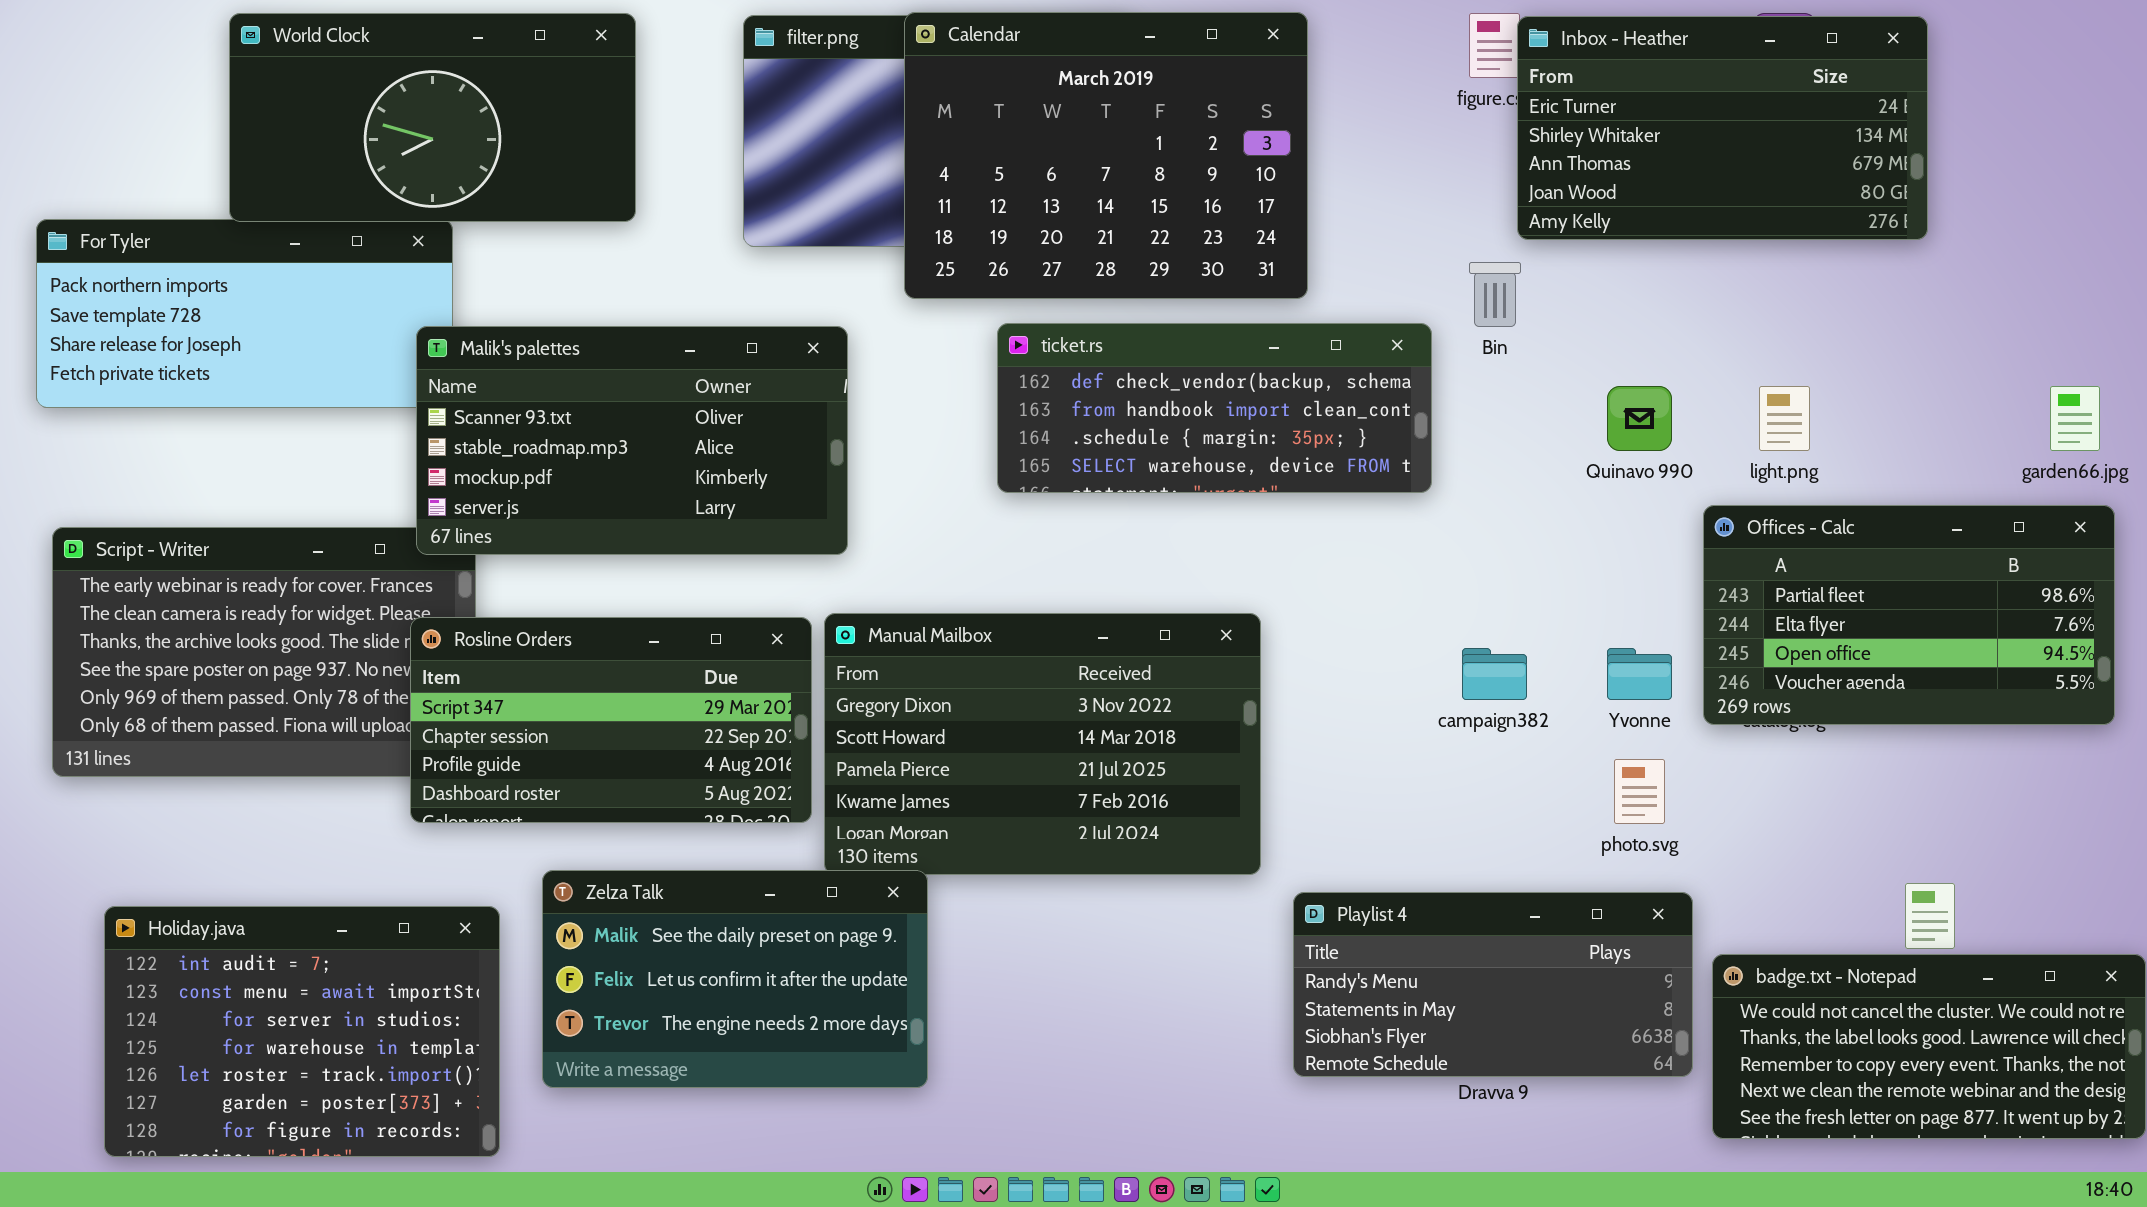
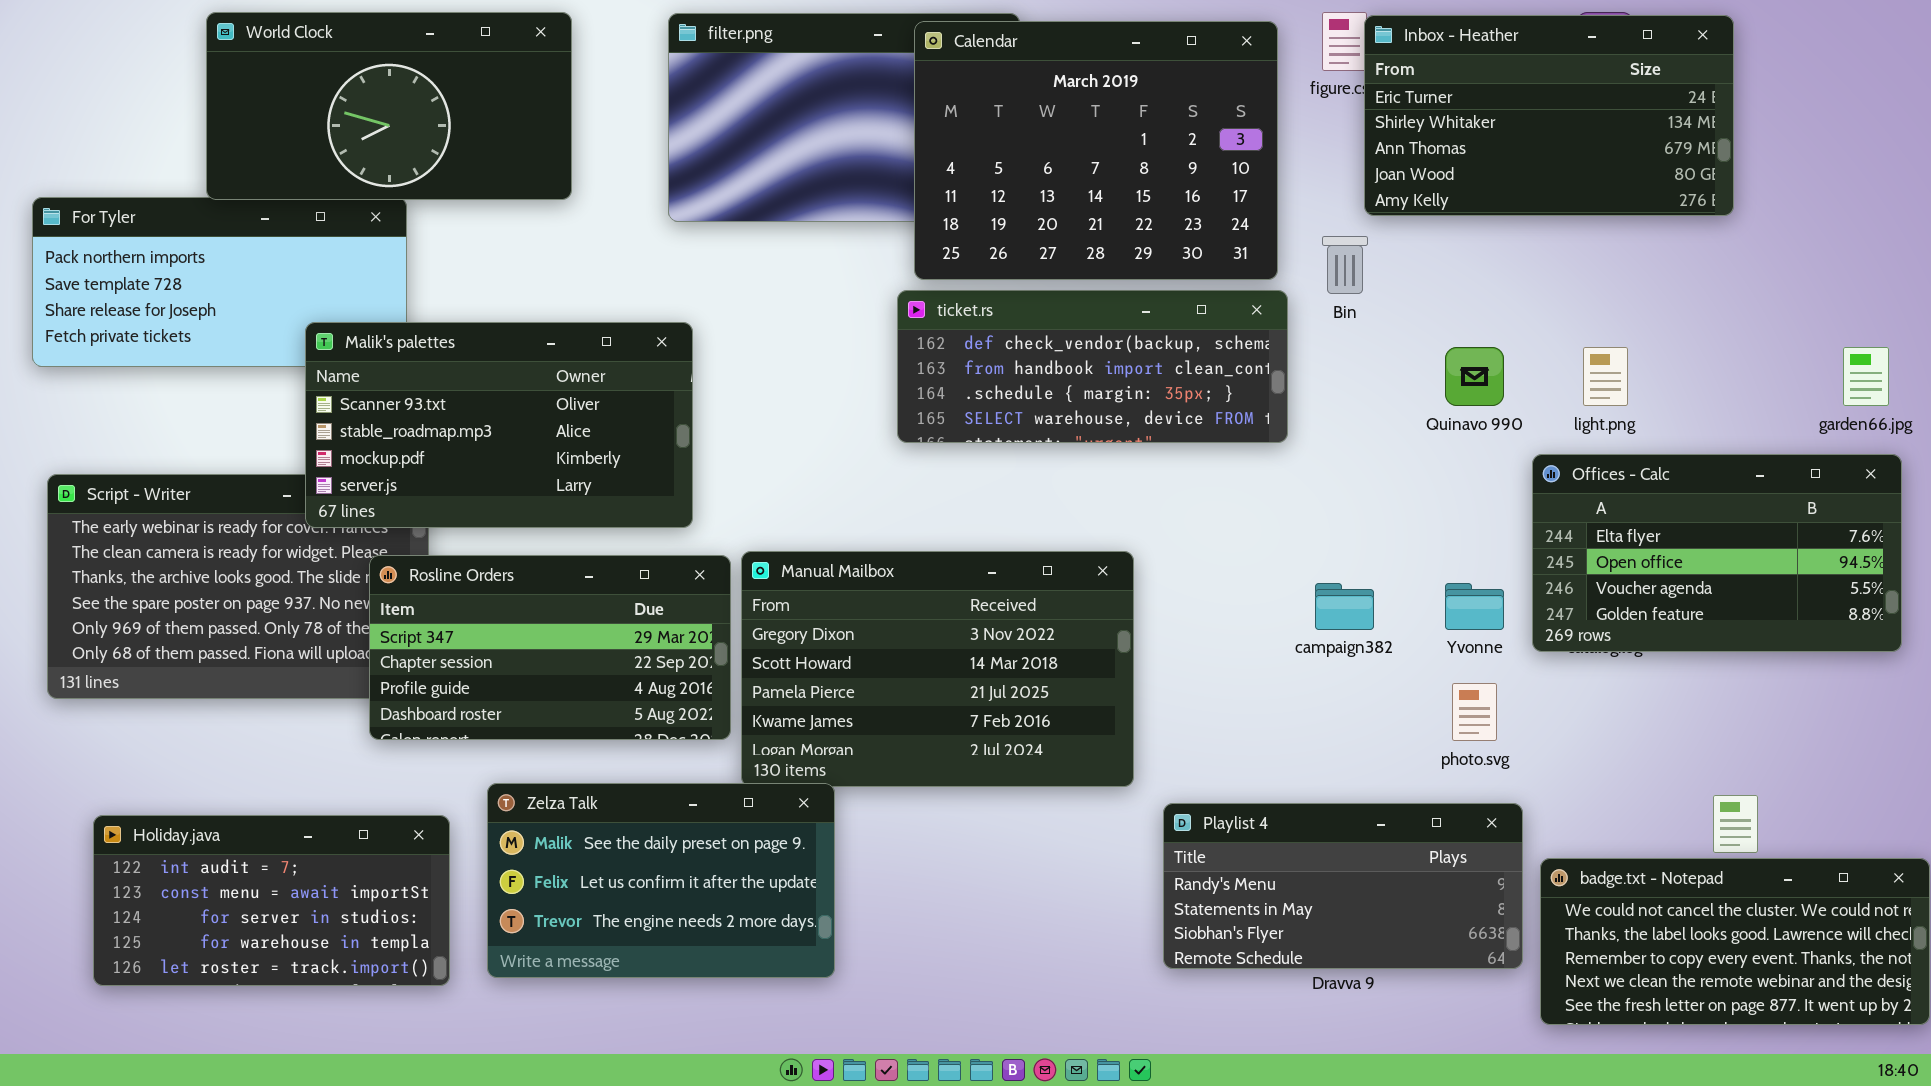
Calendar: [904,12,1308,299] -> [914,21,1278,280], moved
Malik's palettes: [416,326,848,555] -> [305,322,693,528], moved
Offices - Calc: [1703,505,2115,725] -> [1532,454,1902,652], scrolled down 1 row
Holiday.java: [104,906,500,1157] -> [93,815,450,986], resized

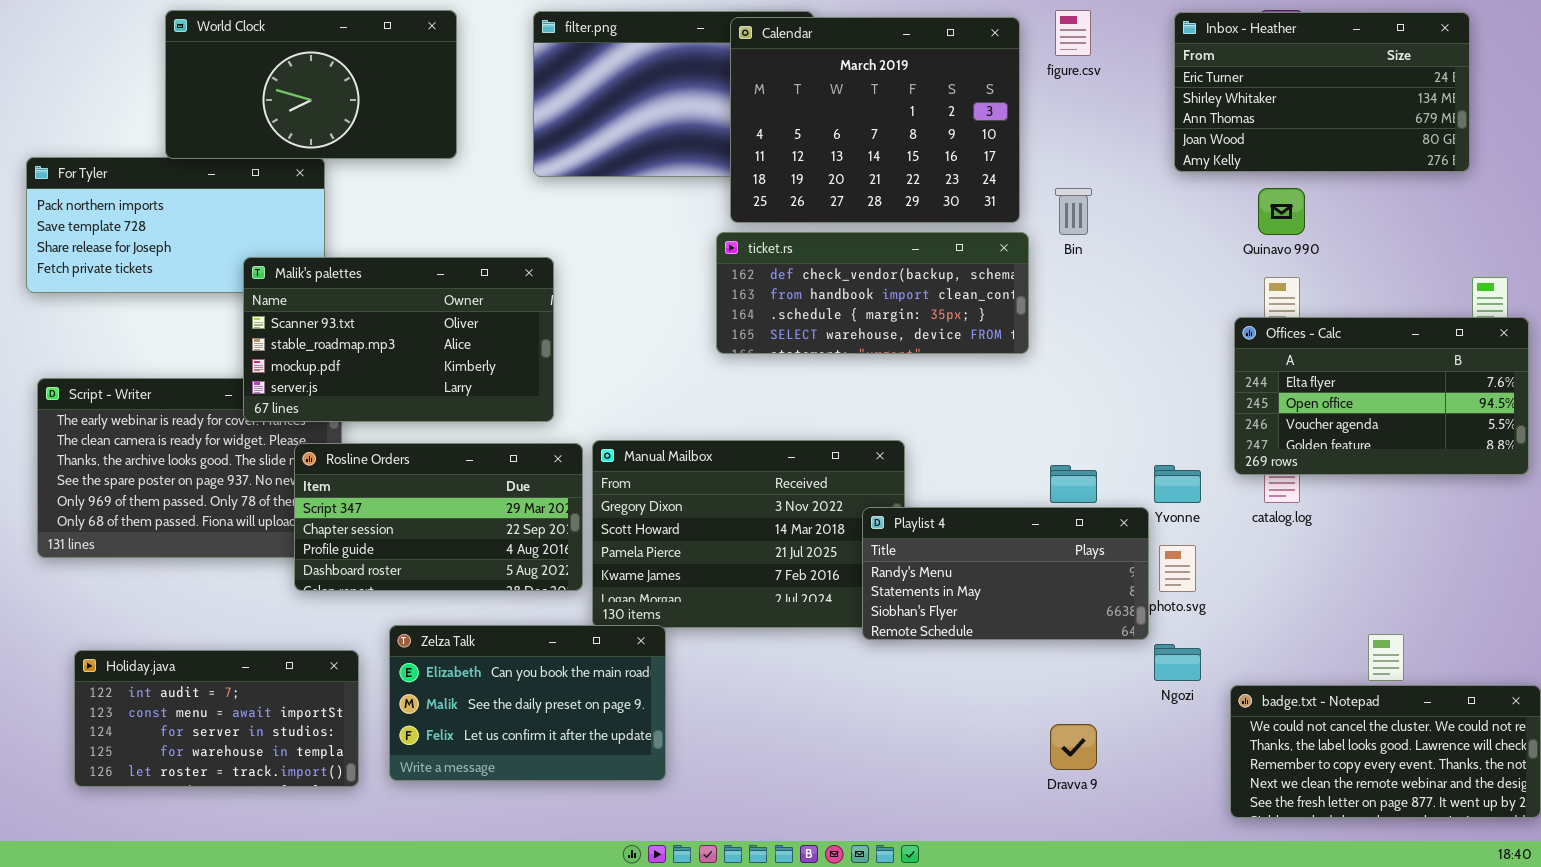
Inbox - Heather: [1364,15,1734,216] -> [1174,12,1470,172], moved
Quinavo 990: [1445,347,1504,406] -> [1258,188,1305,235], moved
Offices - Calc: [1532,454,1902,652] -> [1234,317,1529,475], moved
Zelza Talk: [487,783,835,978] -> [389,625,666,781], scrolled up 1 row
Playlist 4: [1163,803,1523,969] -> [862,507,1149,640], moved

